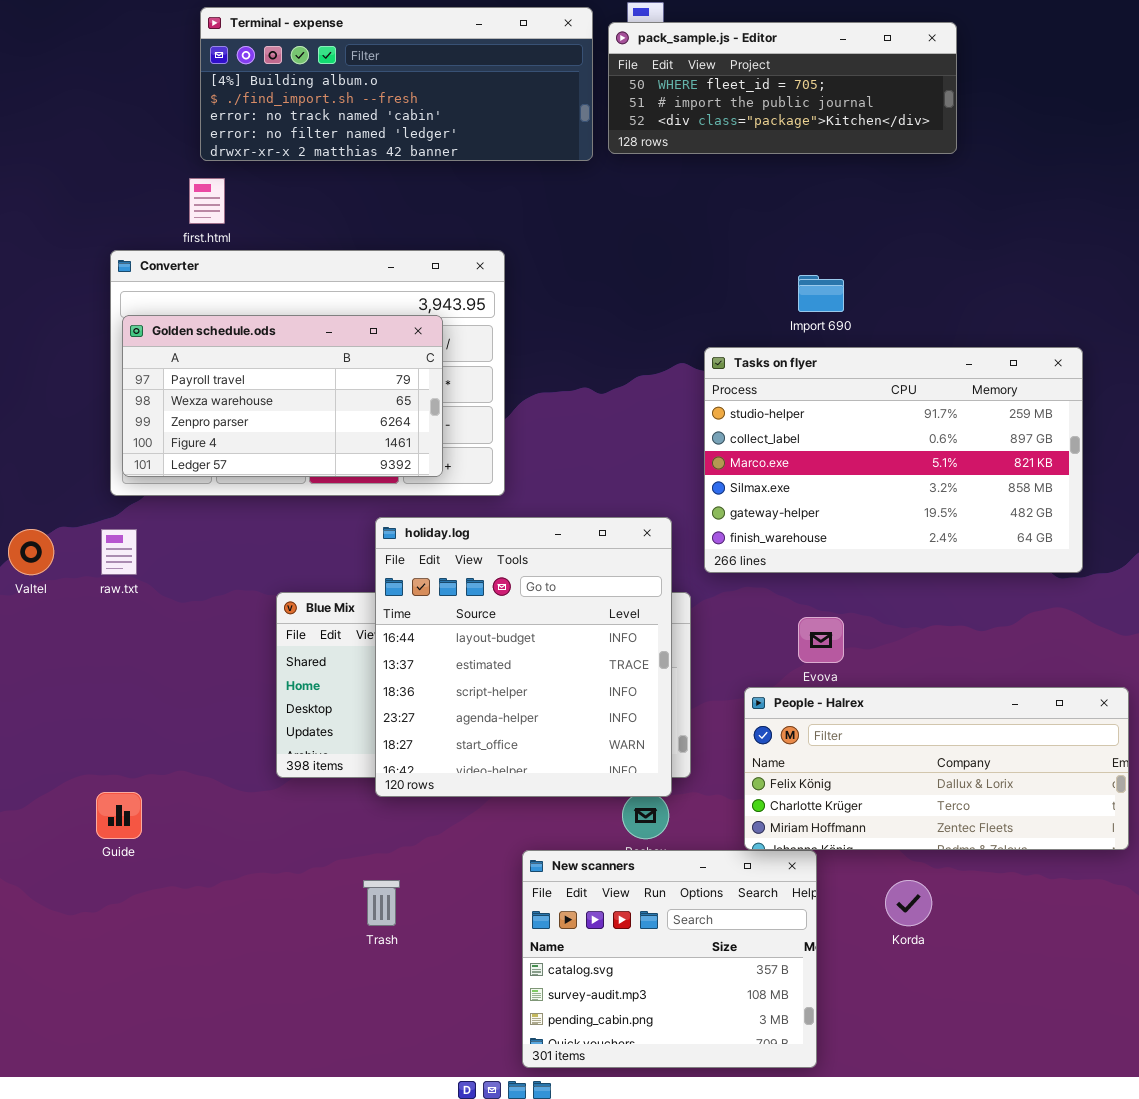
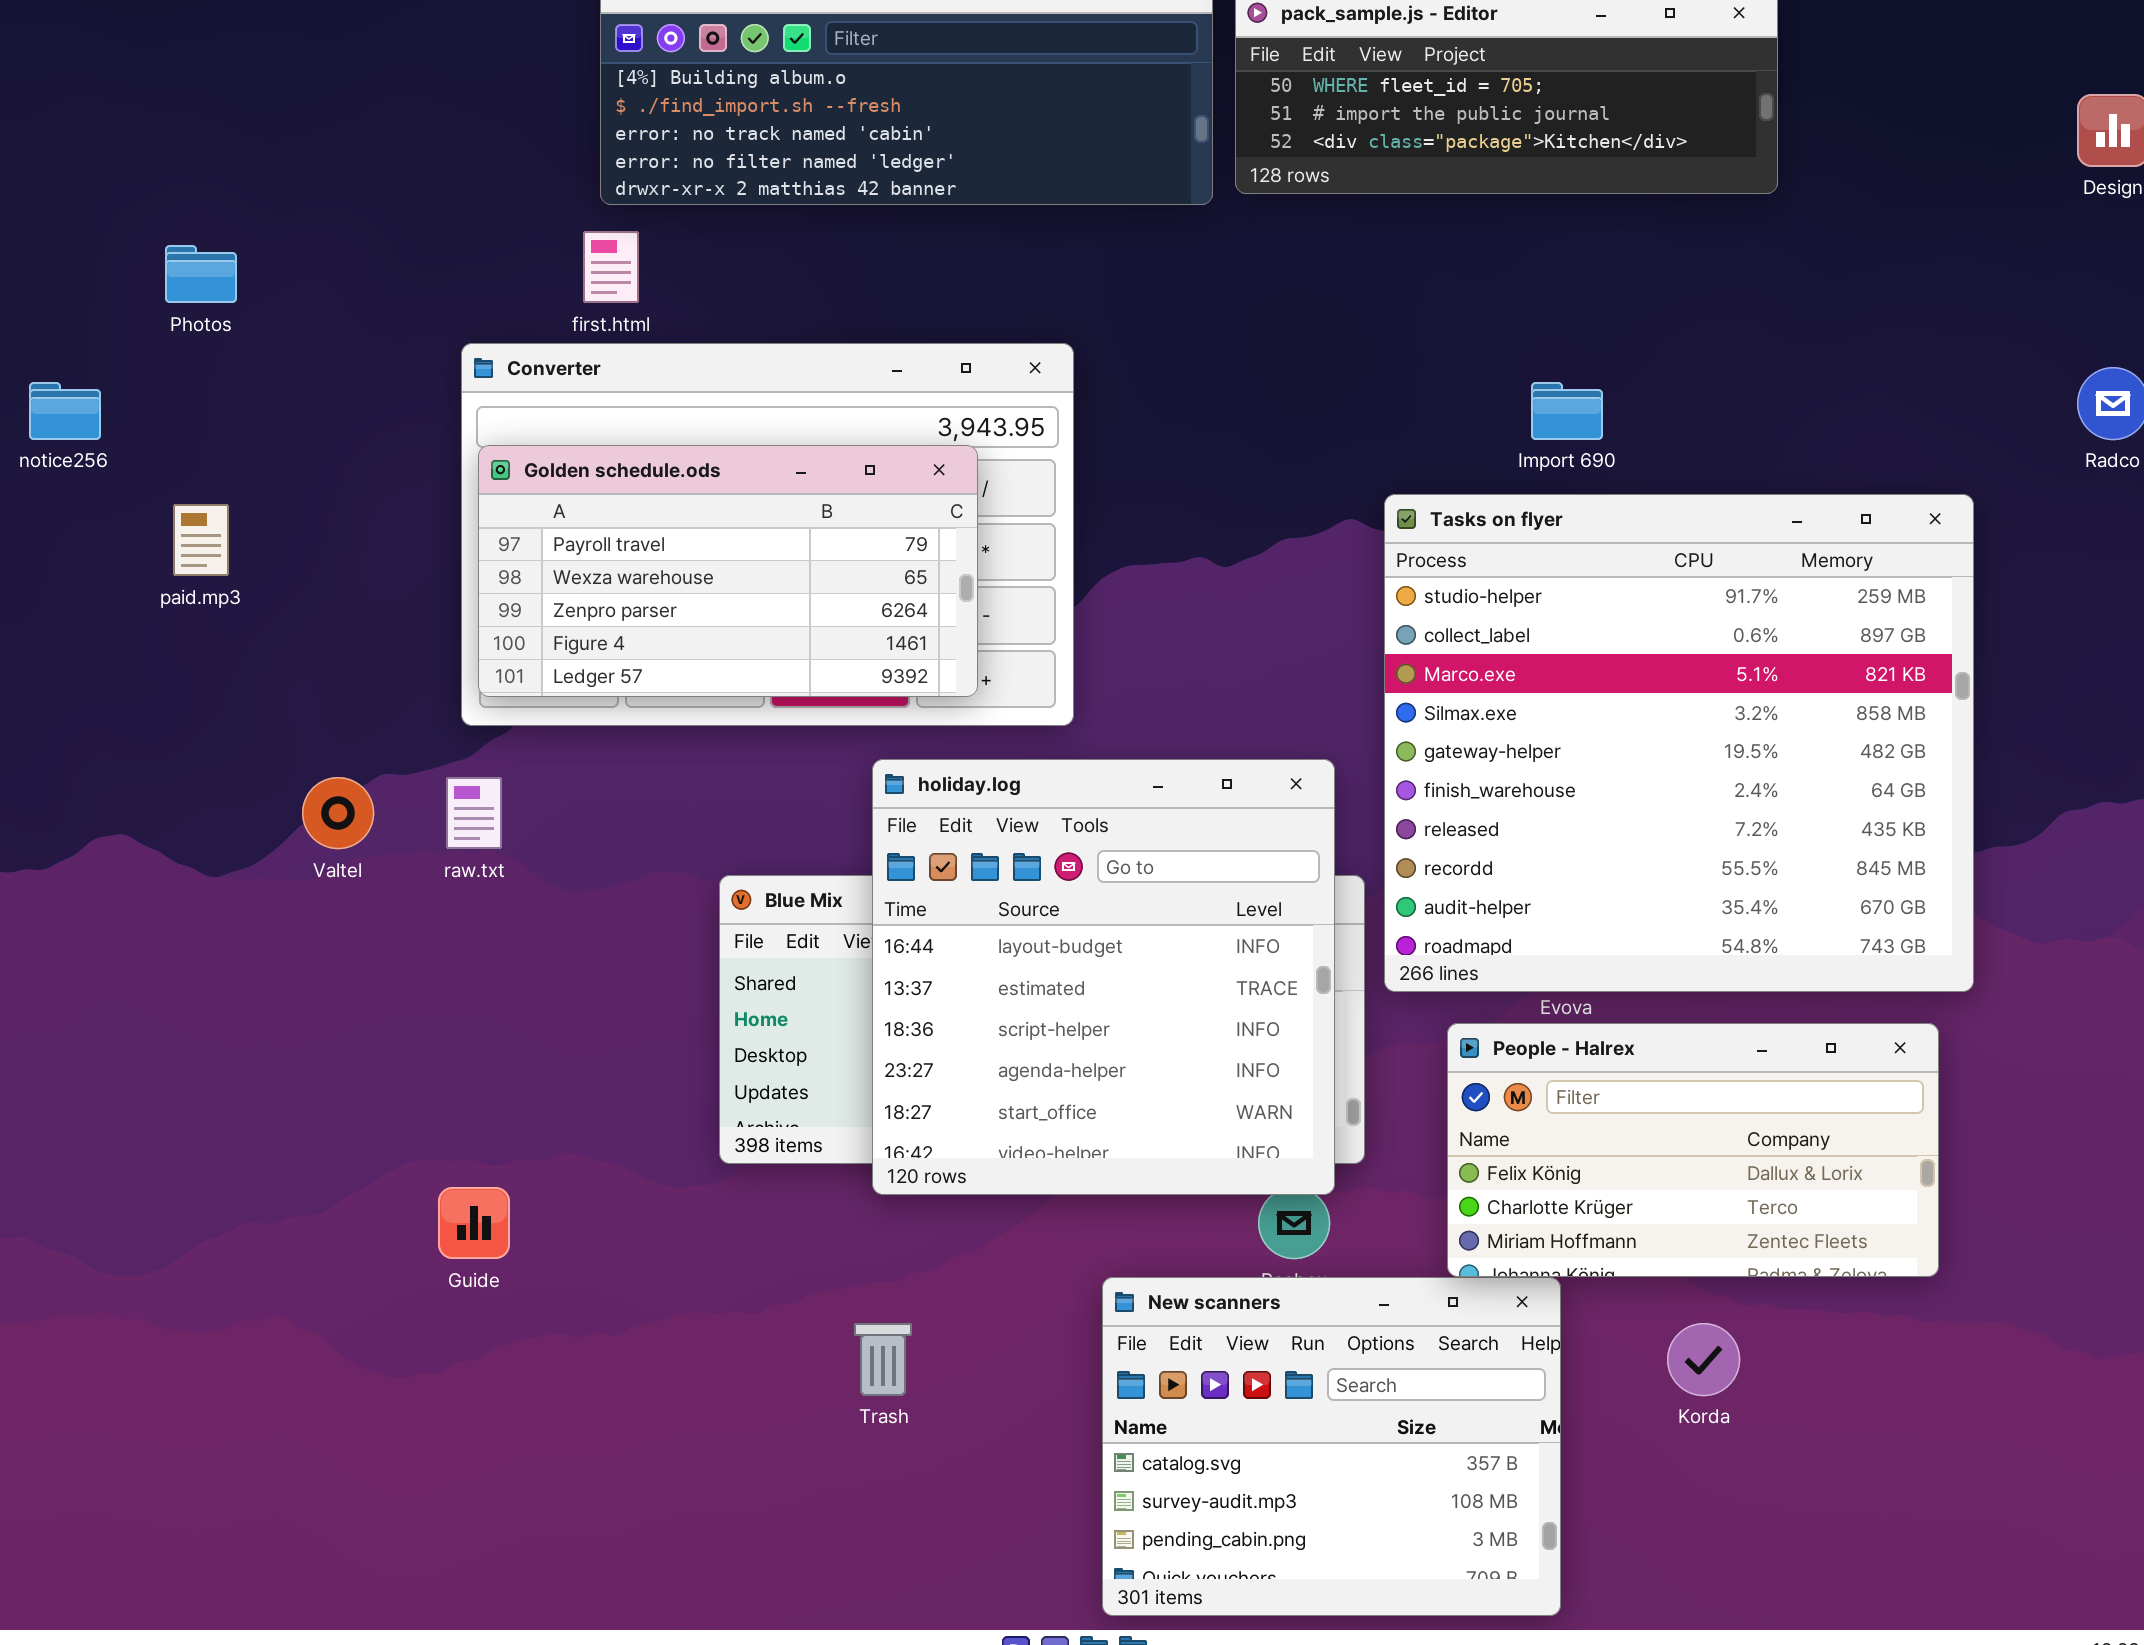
Tasks on flyer: [704,347,1083,573] -> [1384,494,1974,992], resized
People - Halrex: [744,687,1129,850] -> [1447,1023,1939,1277], resized

